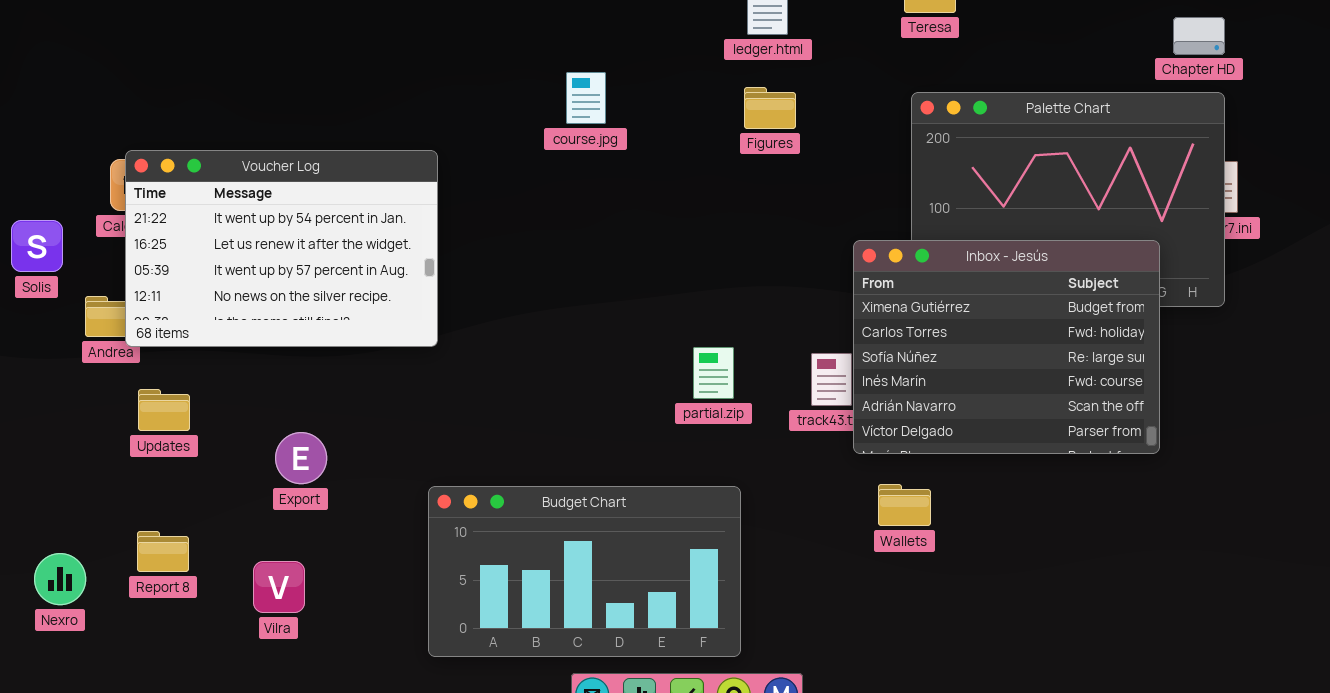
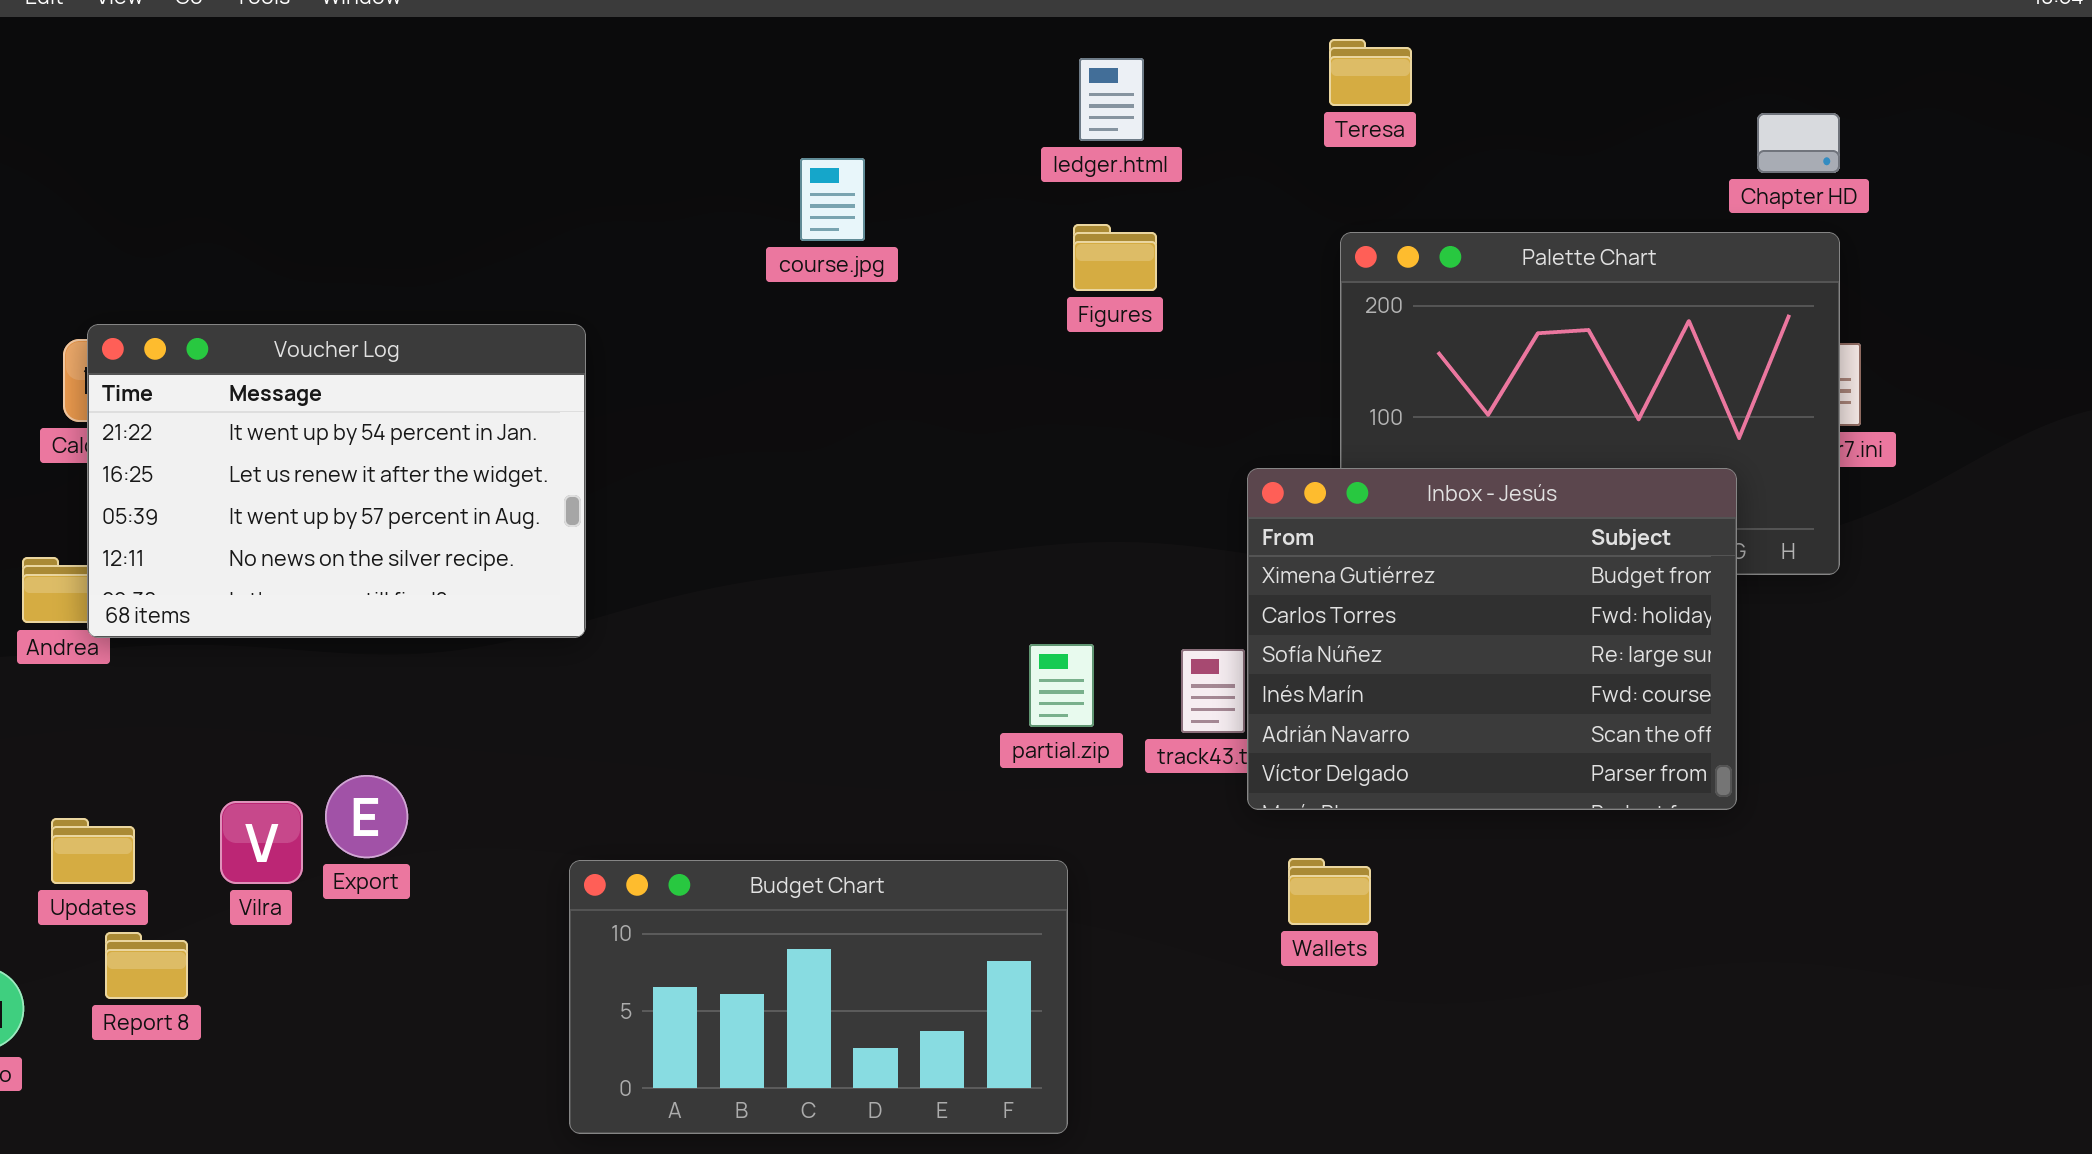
course.jpg: [566,72,606,124] -> [800,158,865,241], moved
partial.zip: [693,347,734,399] -> [1029,644,1094,727], moved
Updates: [138,389,190,431] -> [51,818,135,884], moved
Vilra: [253,561,305,613] -> [220,801,303,884], moved

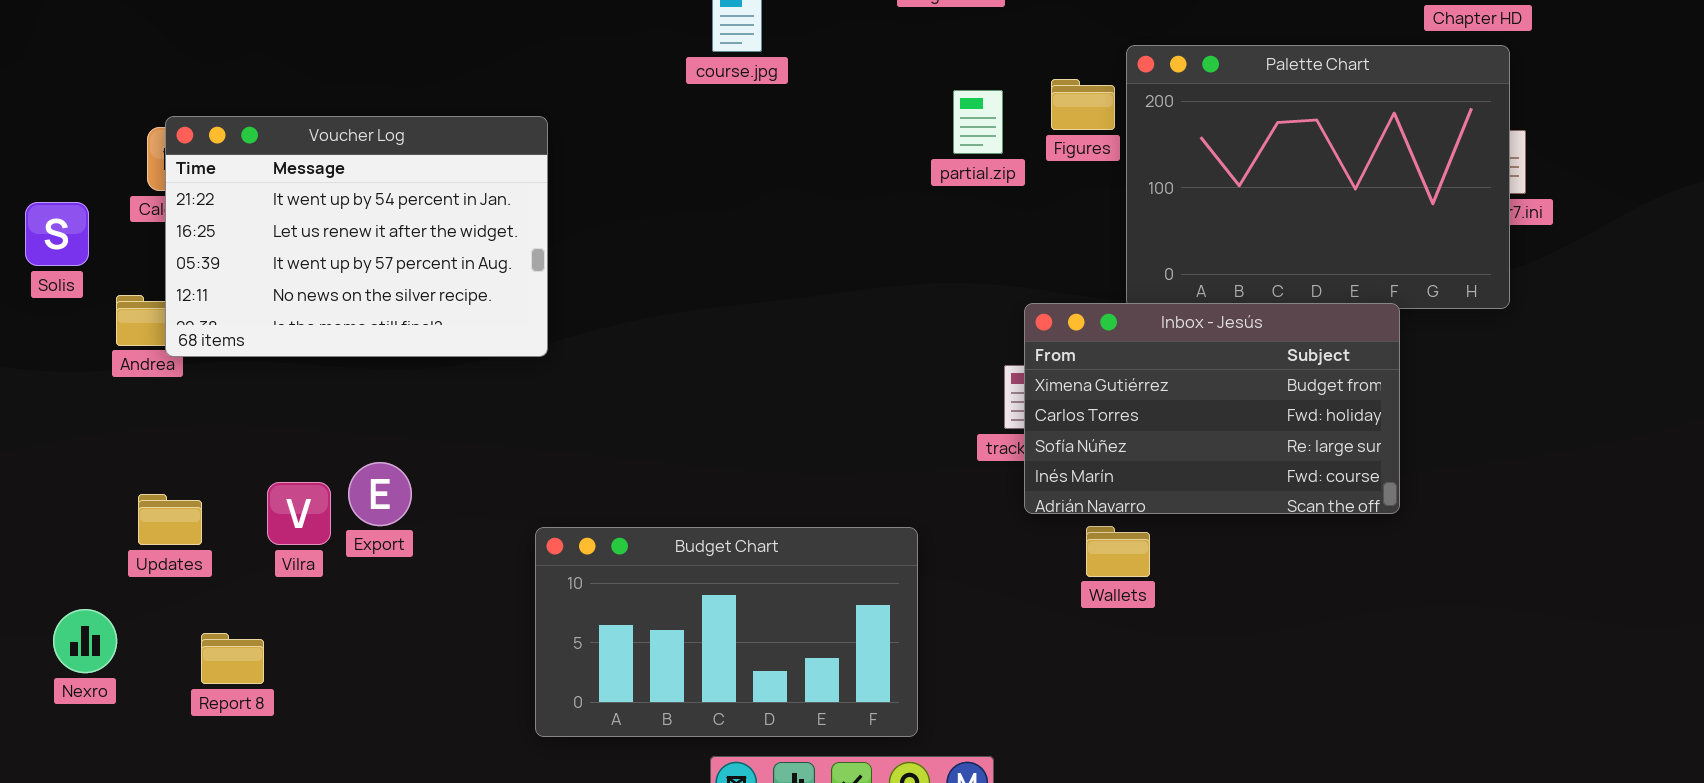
Figures: [1073,224,1157,291] -> [1051,79,1115,130], moved
Inbox - Jesús: [1247,468,1737,810] -> [1024,303,1400,514], moved, resized
partial.zip: [1029,644,1094,727] -> [953,90,1003,154], moved
Report 8: [105,932,188,999] -> [201,633,264,684], moved

